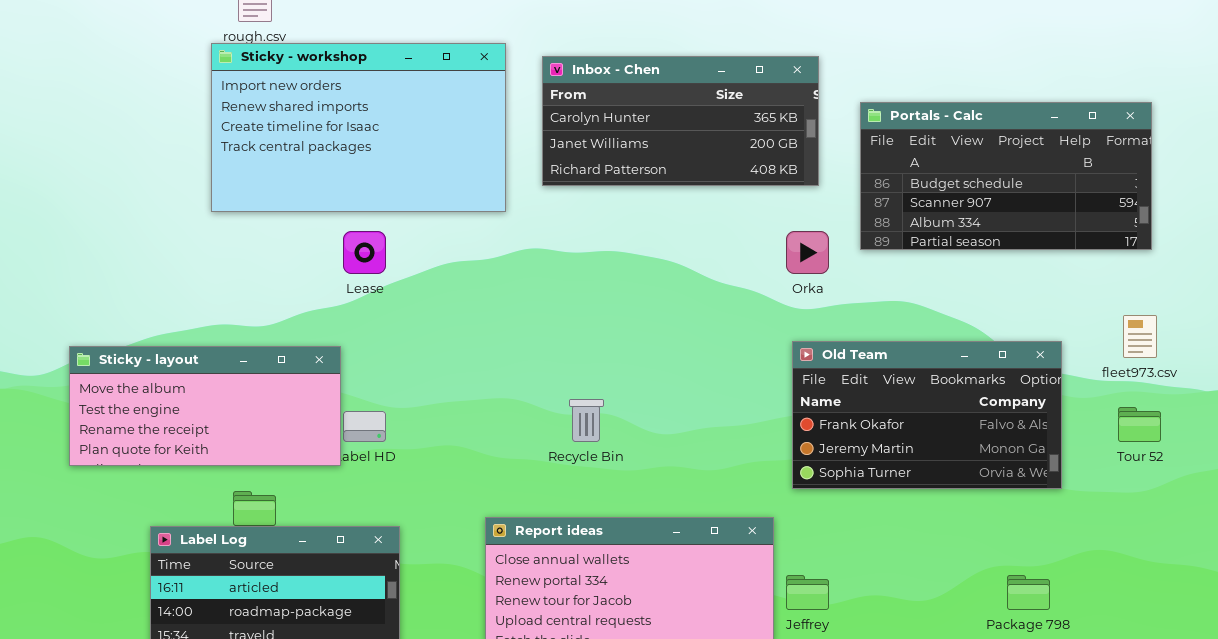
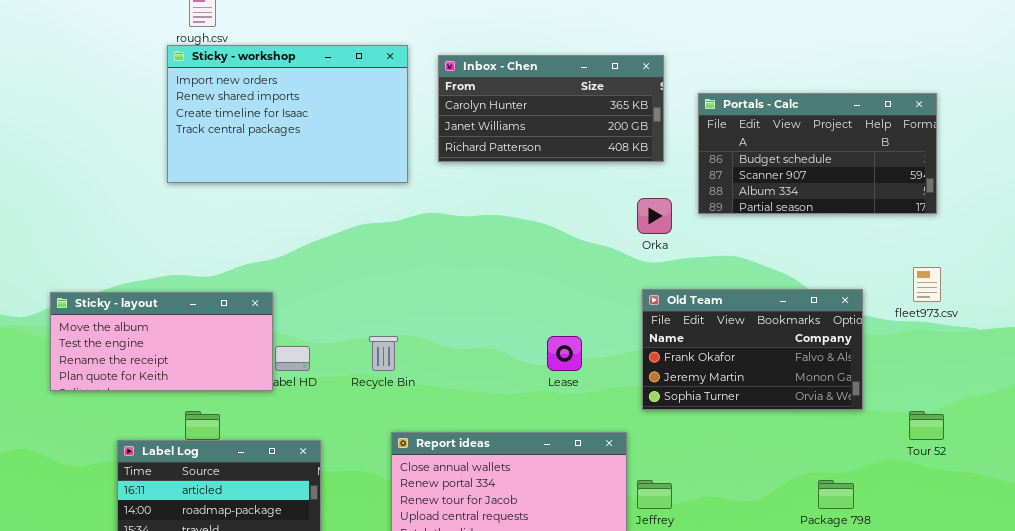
Lease: [343,231,386,274] -> [547,336,582,371], moved
Recycle Bin: [569,399,604,442] -> [369,336,398,371], moved
Tour 52: [1118,407,1161,442] -> [909,411,944,440], moved

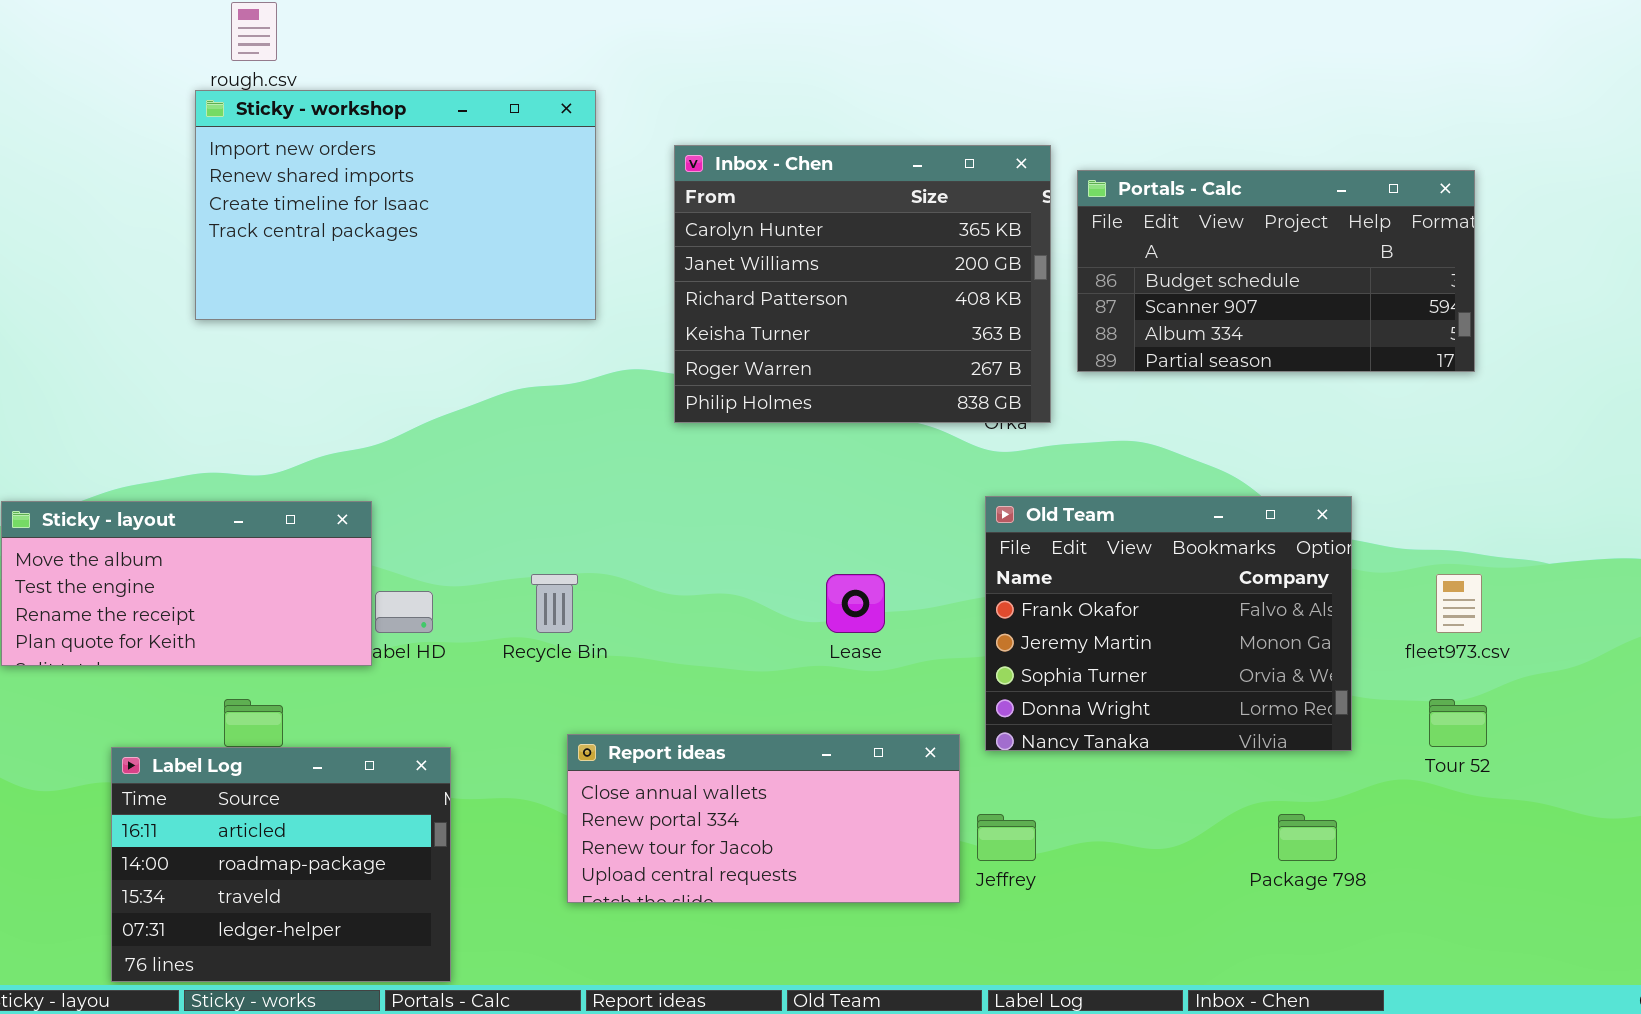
Inbox - Chen: [438,55,664,162] -> [674,145,1051,423], moved, resized
fleet973.csv: [913,267,941,302] -> [1436,574,1482,633], moved
Old Team: [642,289,863,410] -> [985,496,1352,751], resized

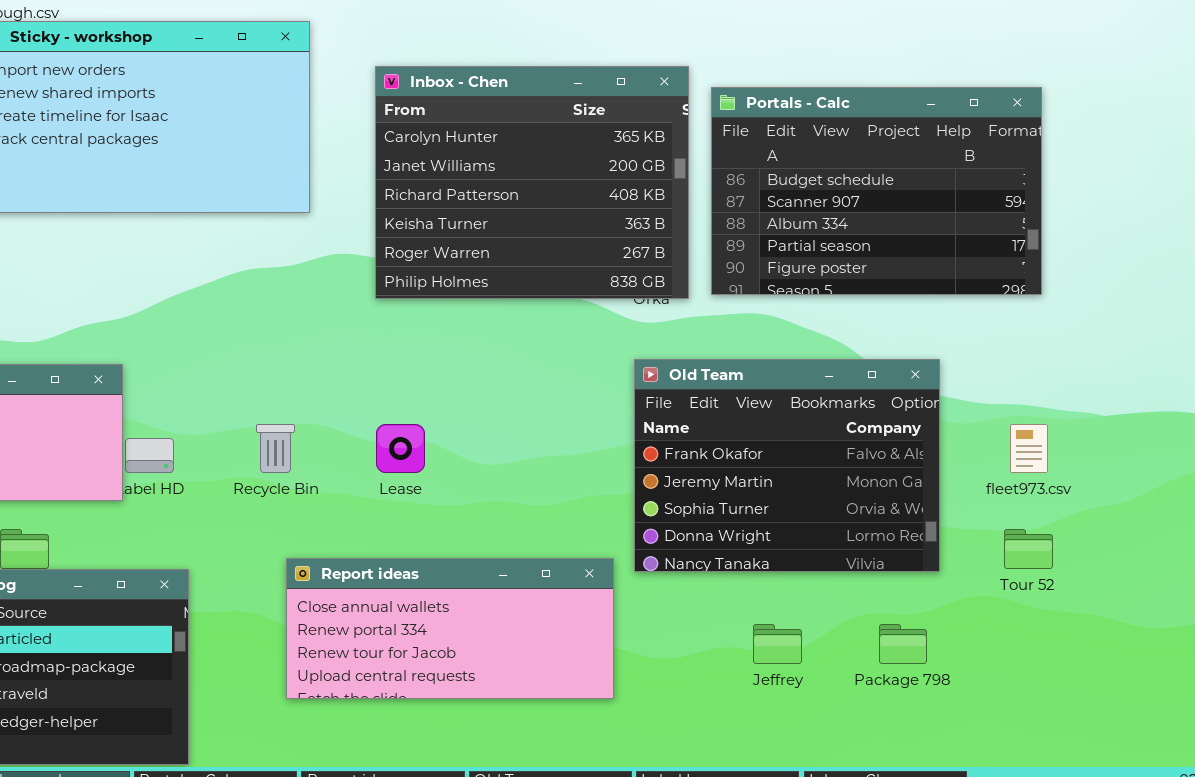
Portals - Calc: [1077,170,1475,372] -> [711,87,1042,295], resized
Lease: [826,574,885,633] -> [376,424,425,473], moved
Jeffrey: [977,814,1036,861] -> [753,624,802,664], moved

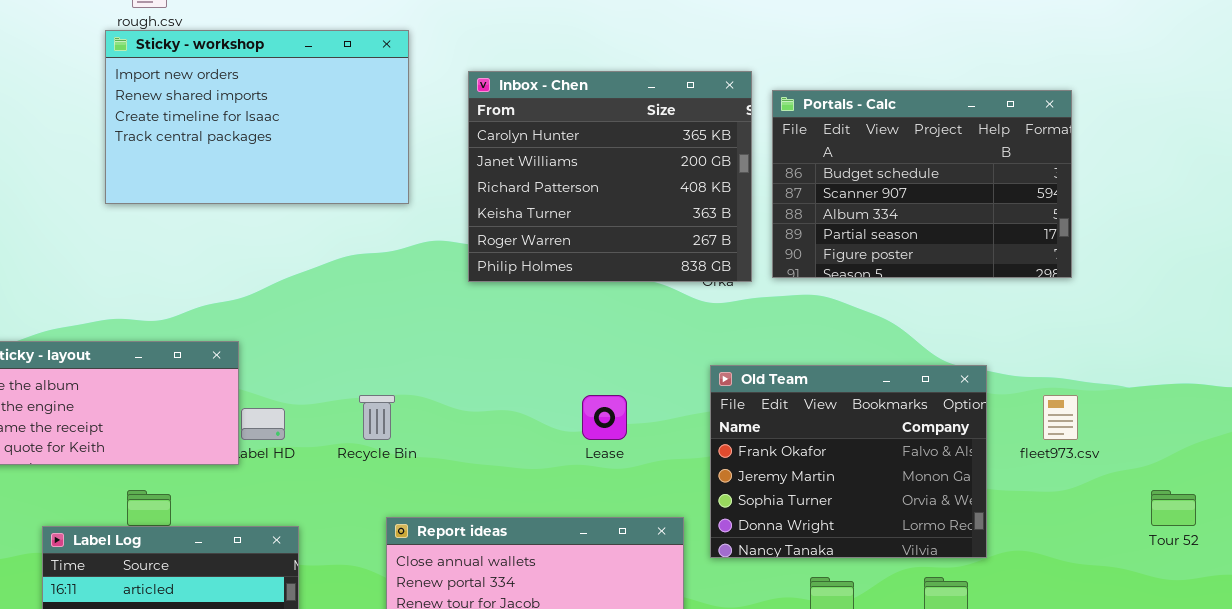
Old Team: [634,359,940,572] -> [710,365,987,558], moved
Lease: [376,424,425,473] -> [582,395,627,440], moved
Tour 52: [1004,529,1053,569] -> [1151,490,1196,526], moved

